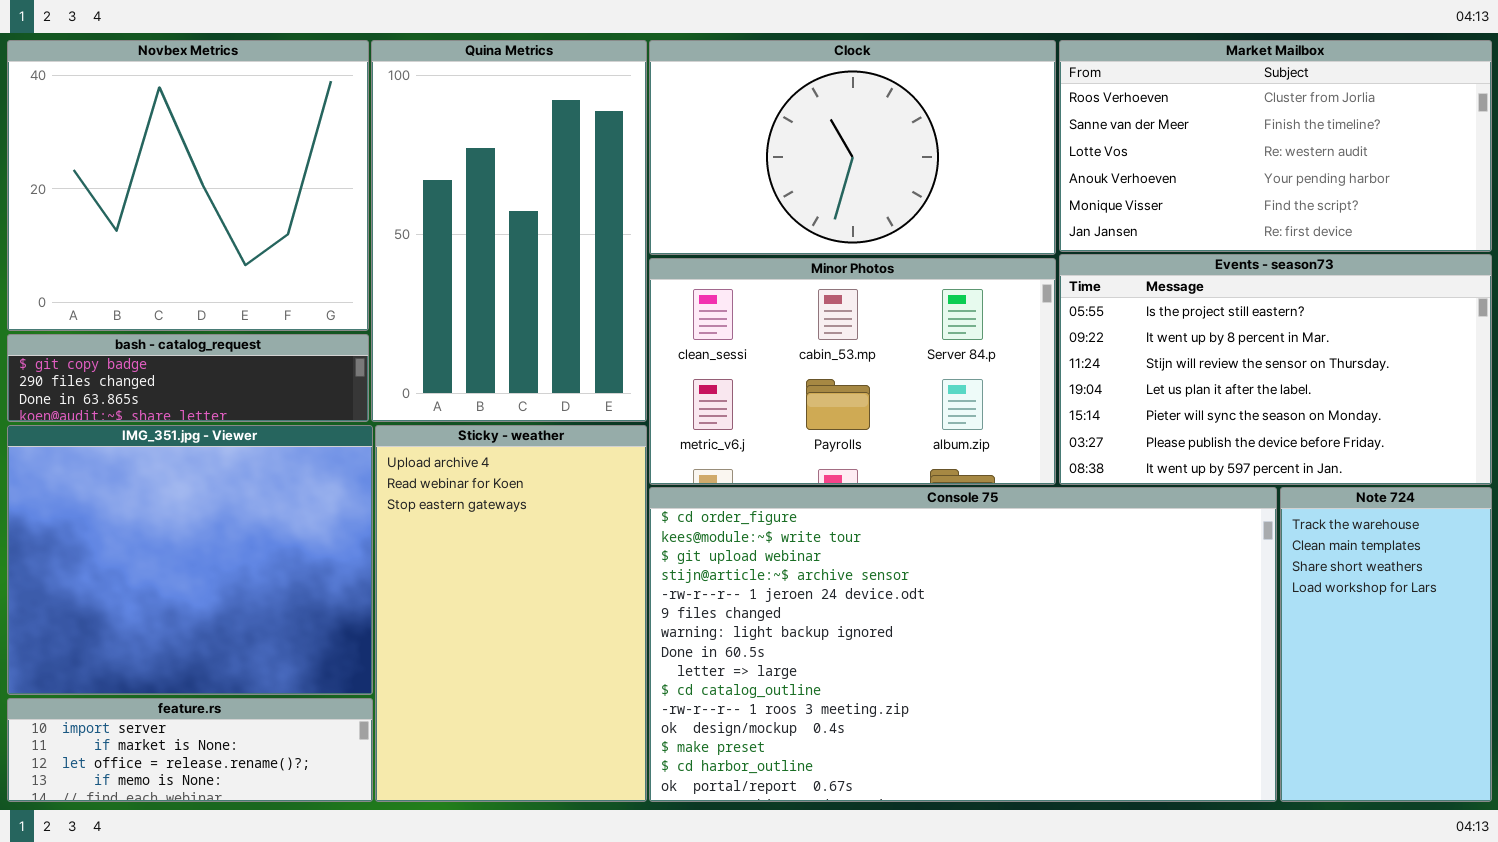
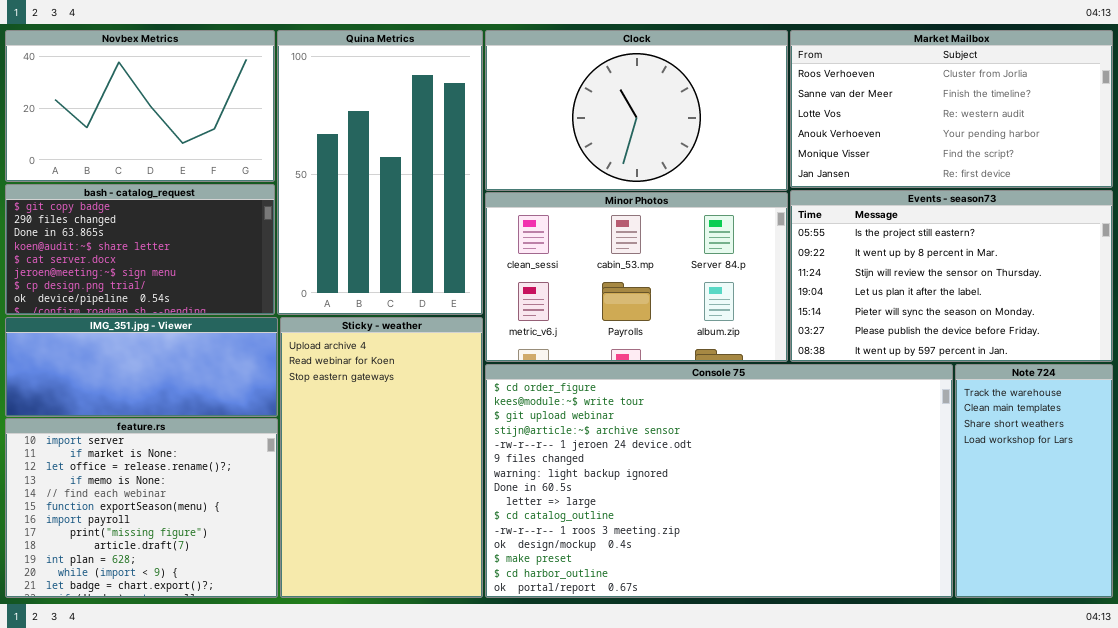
Novbex Metrics: [7,40,369,331] -> [5,30,275,182], resized
bash - catalog_request: [7,334,369,422] -> [5,184,275,315], resized
IMG_351.jpg - Viewer: [7,425,373,695] -> [5,317,278,417], resized
feature.rs: [7,698,373,802] -> [5,418,278,598], resized

